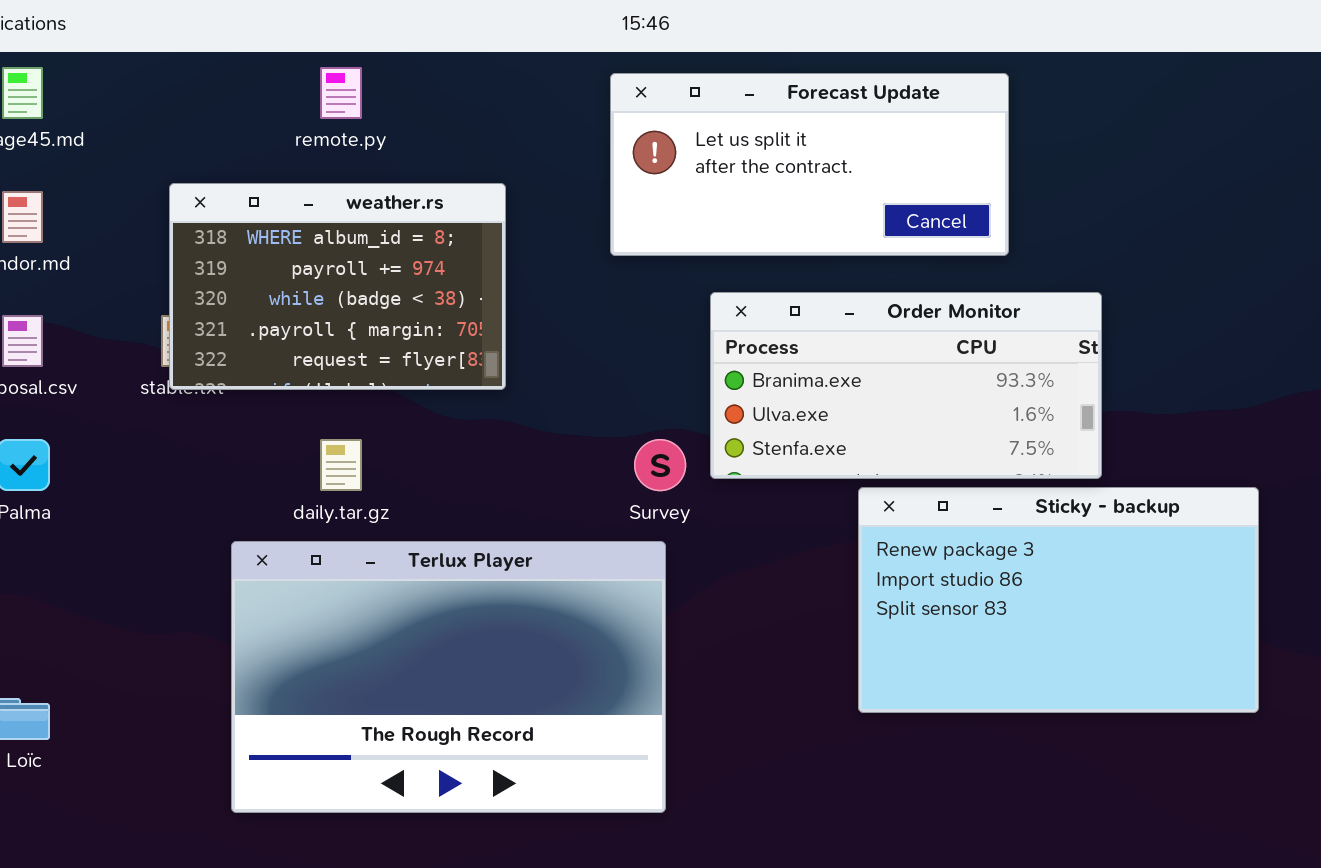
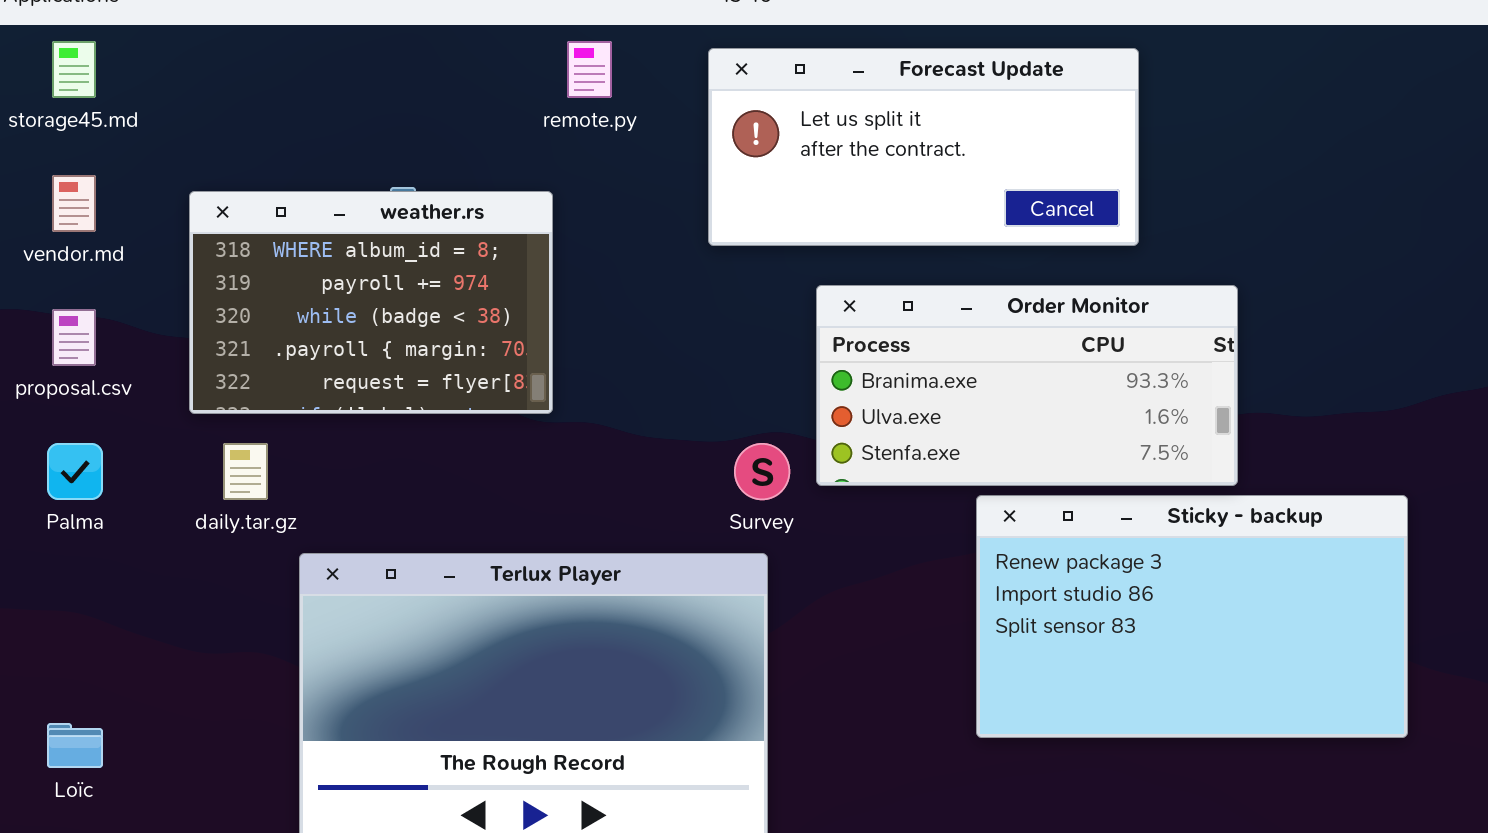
remote.py: [320,67,362,119] -> [567,41,612,98], moved
weather.rs: [169,183,506,390] -> [189,191,553,414], moved
daily.tar.gz: [320,439,362,491] -> [223,443,268,500], moved

